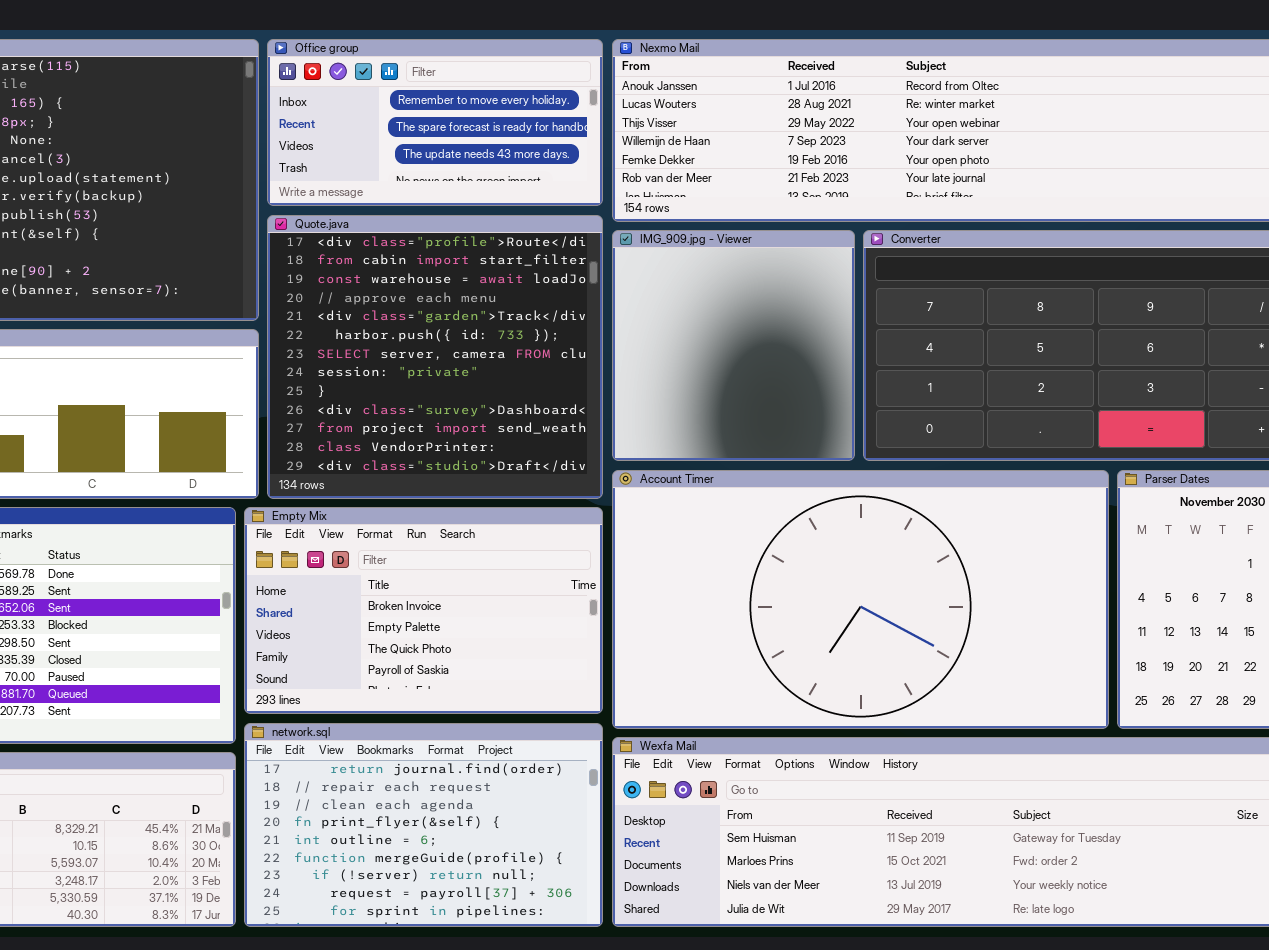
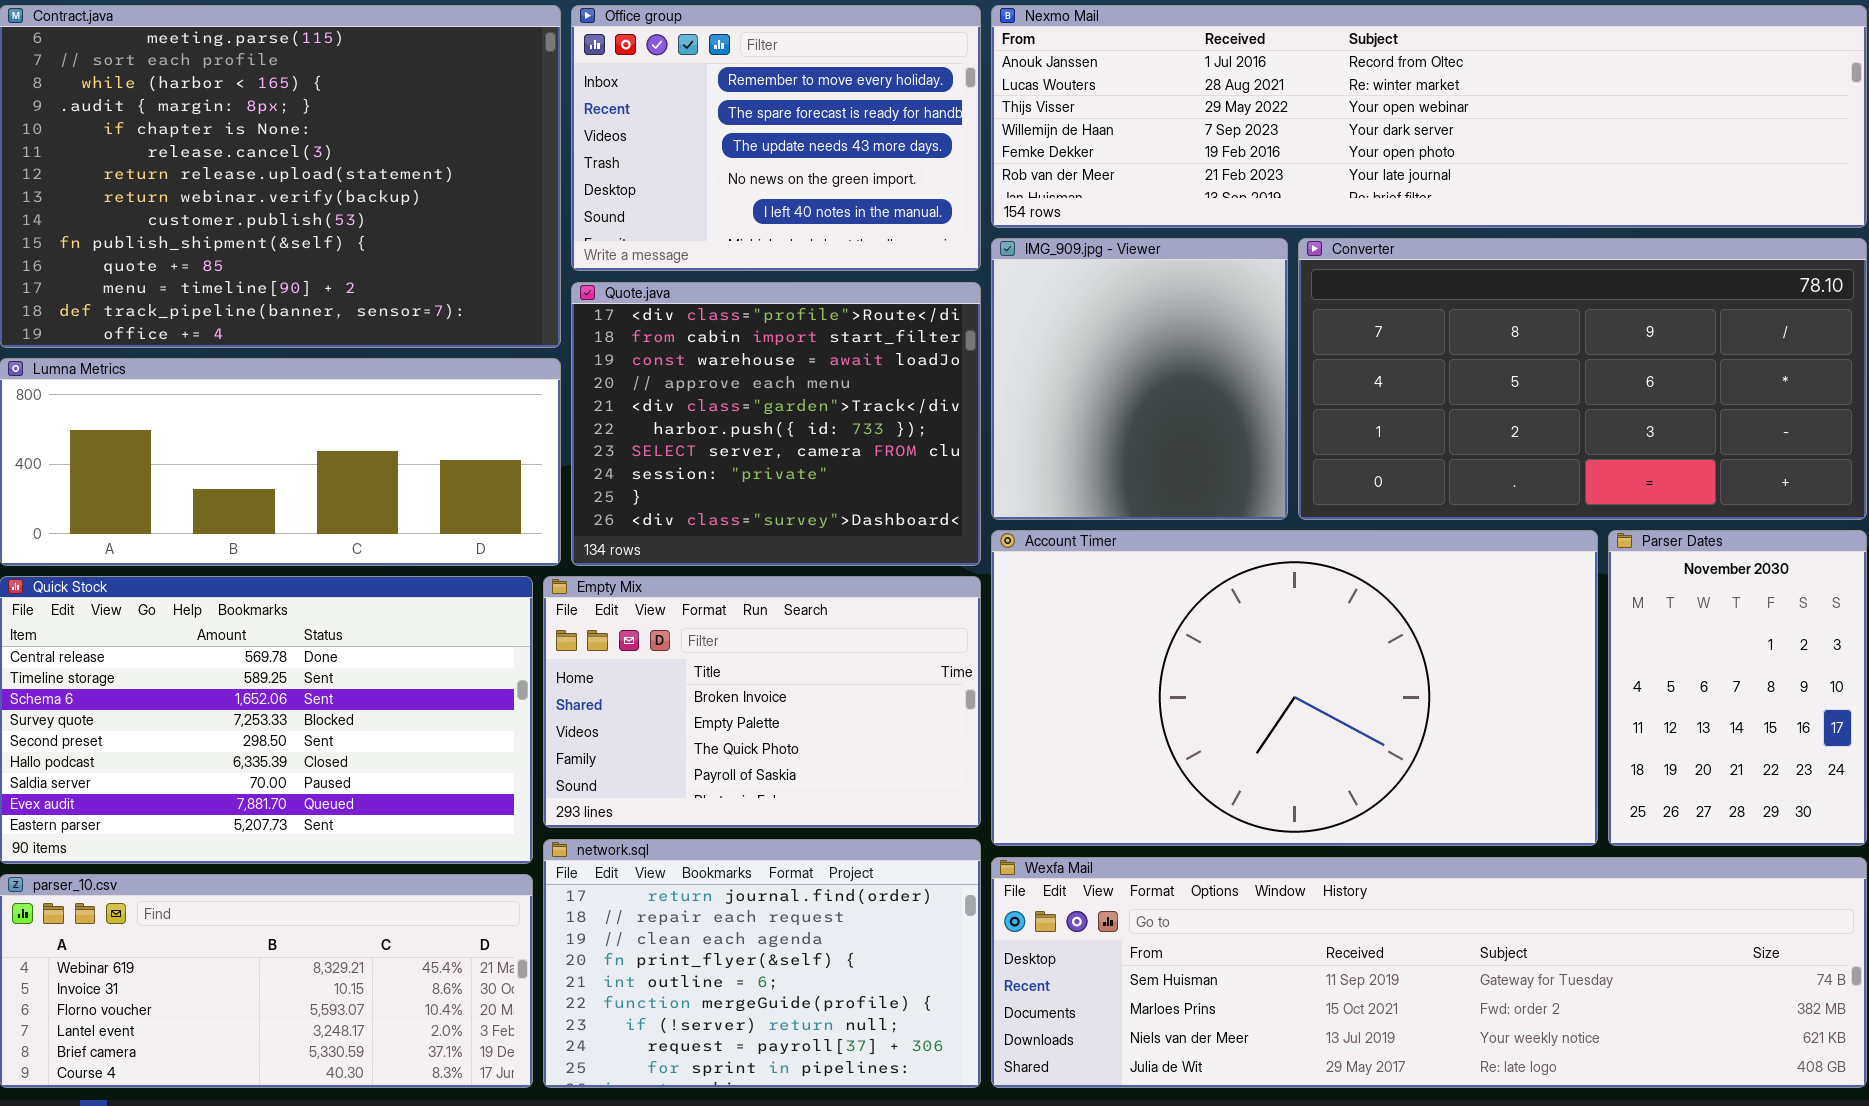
Office group: [267,39,603,206] -> [571,5,981,271], resized
Quote.java: [267,215,603,499] -> [571,282,981,566], resized

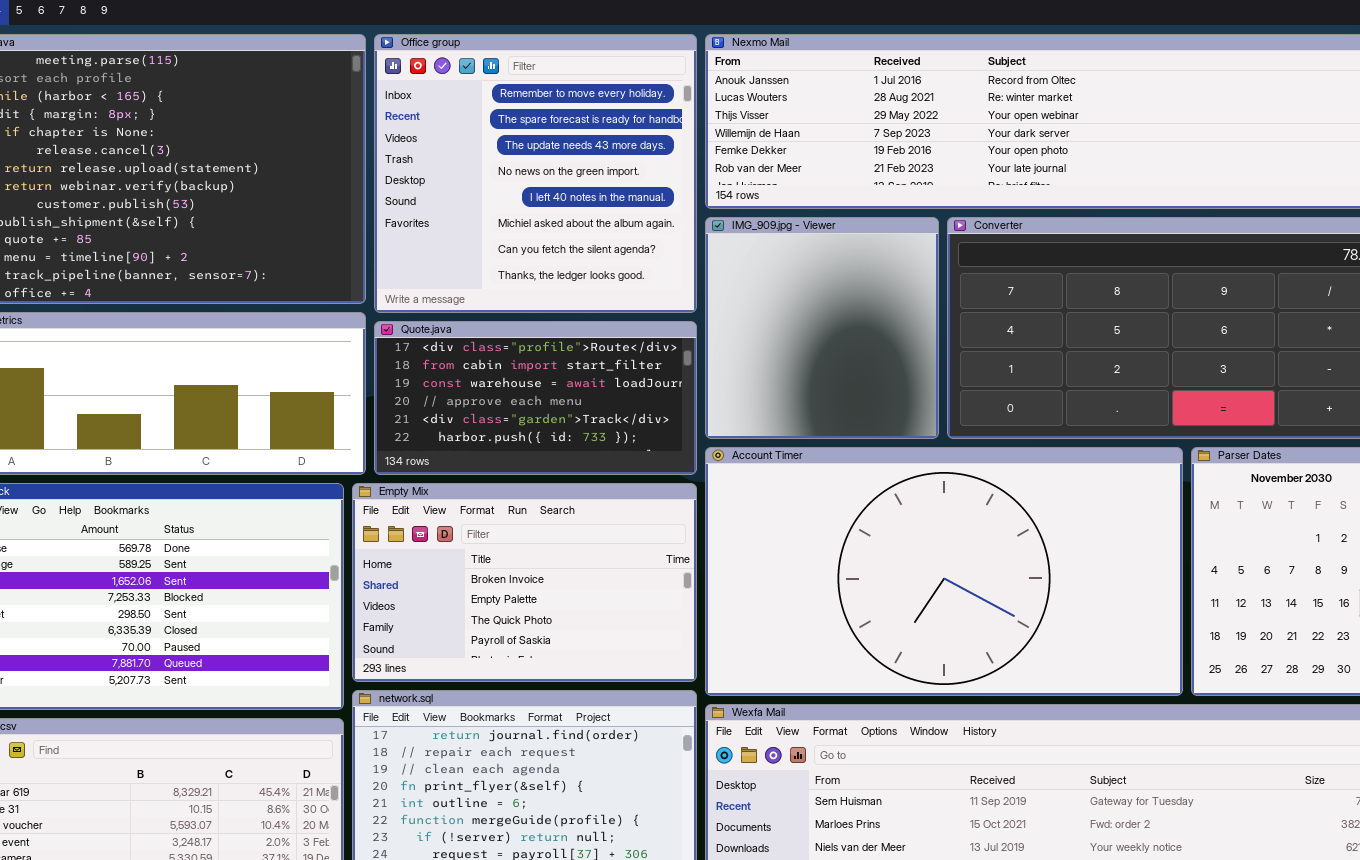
Office group: [571,5,981,271] -> [374,34,697,313], resized
Quote.java: [571,282,981,566] -> [374,321,697,475], resized

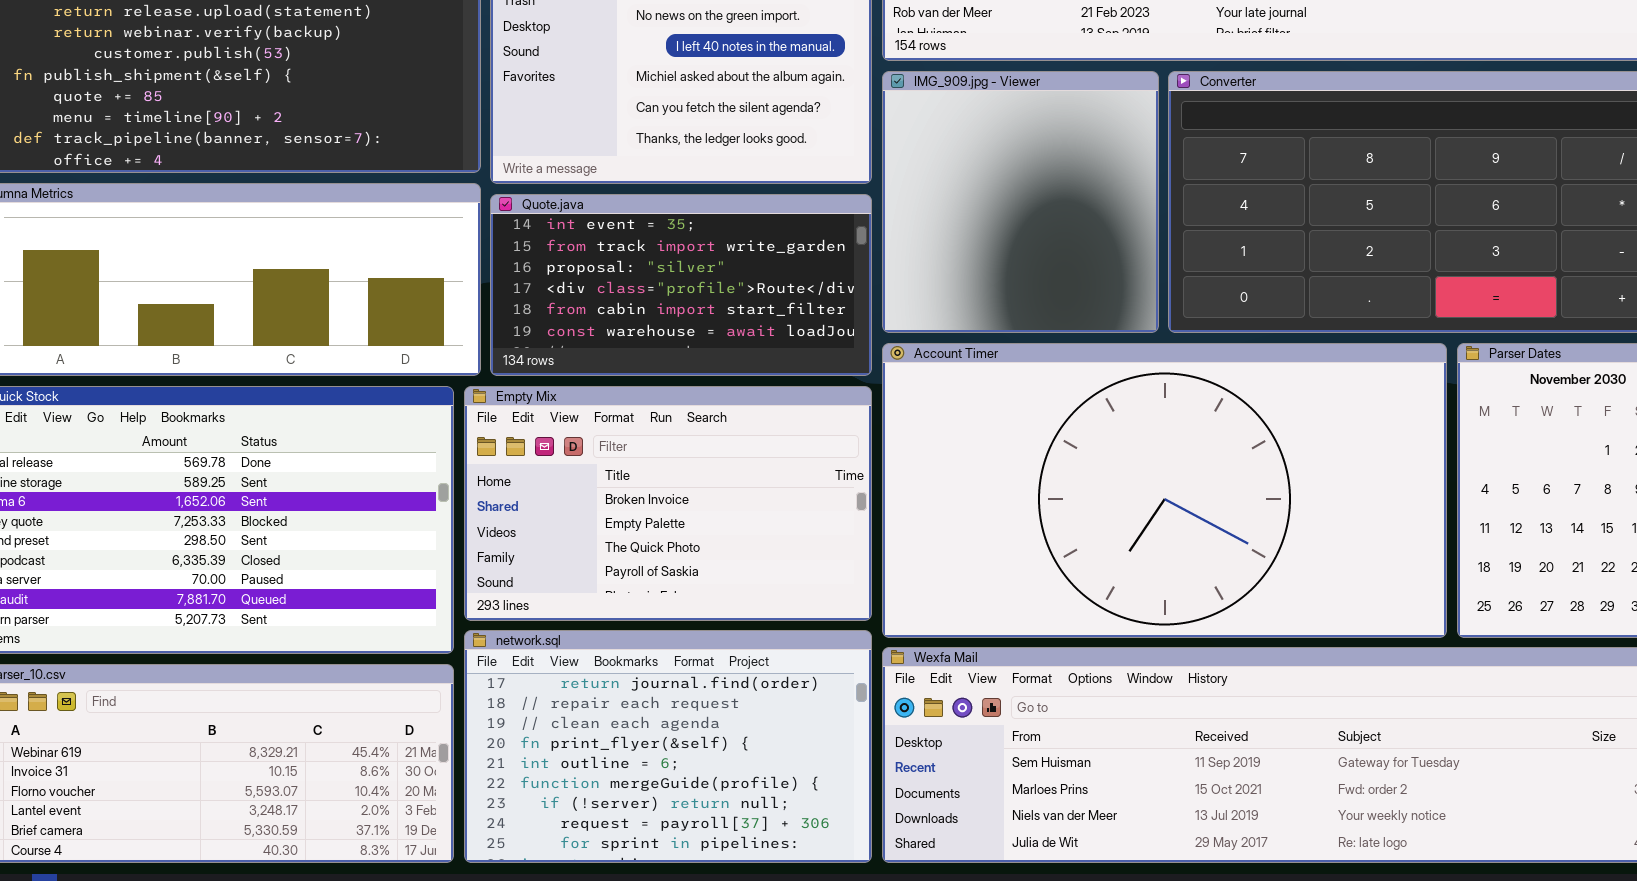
Quote.java: [374,321,697,475] -> [490,194,872,376], scrolled up 3 rows

